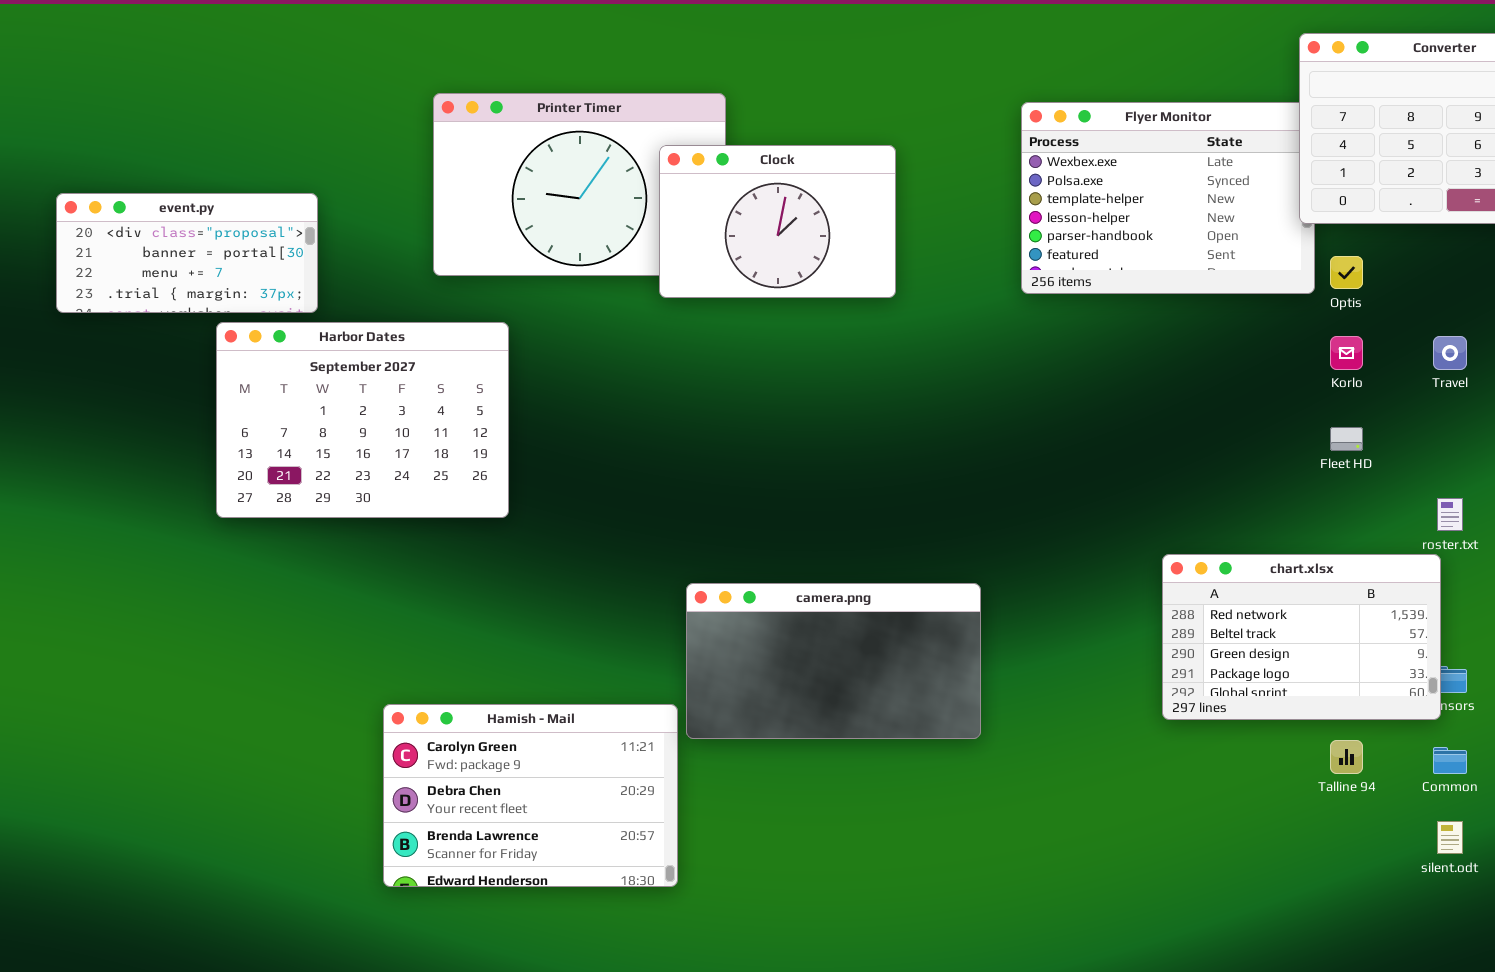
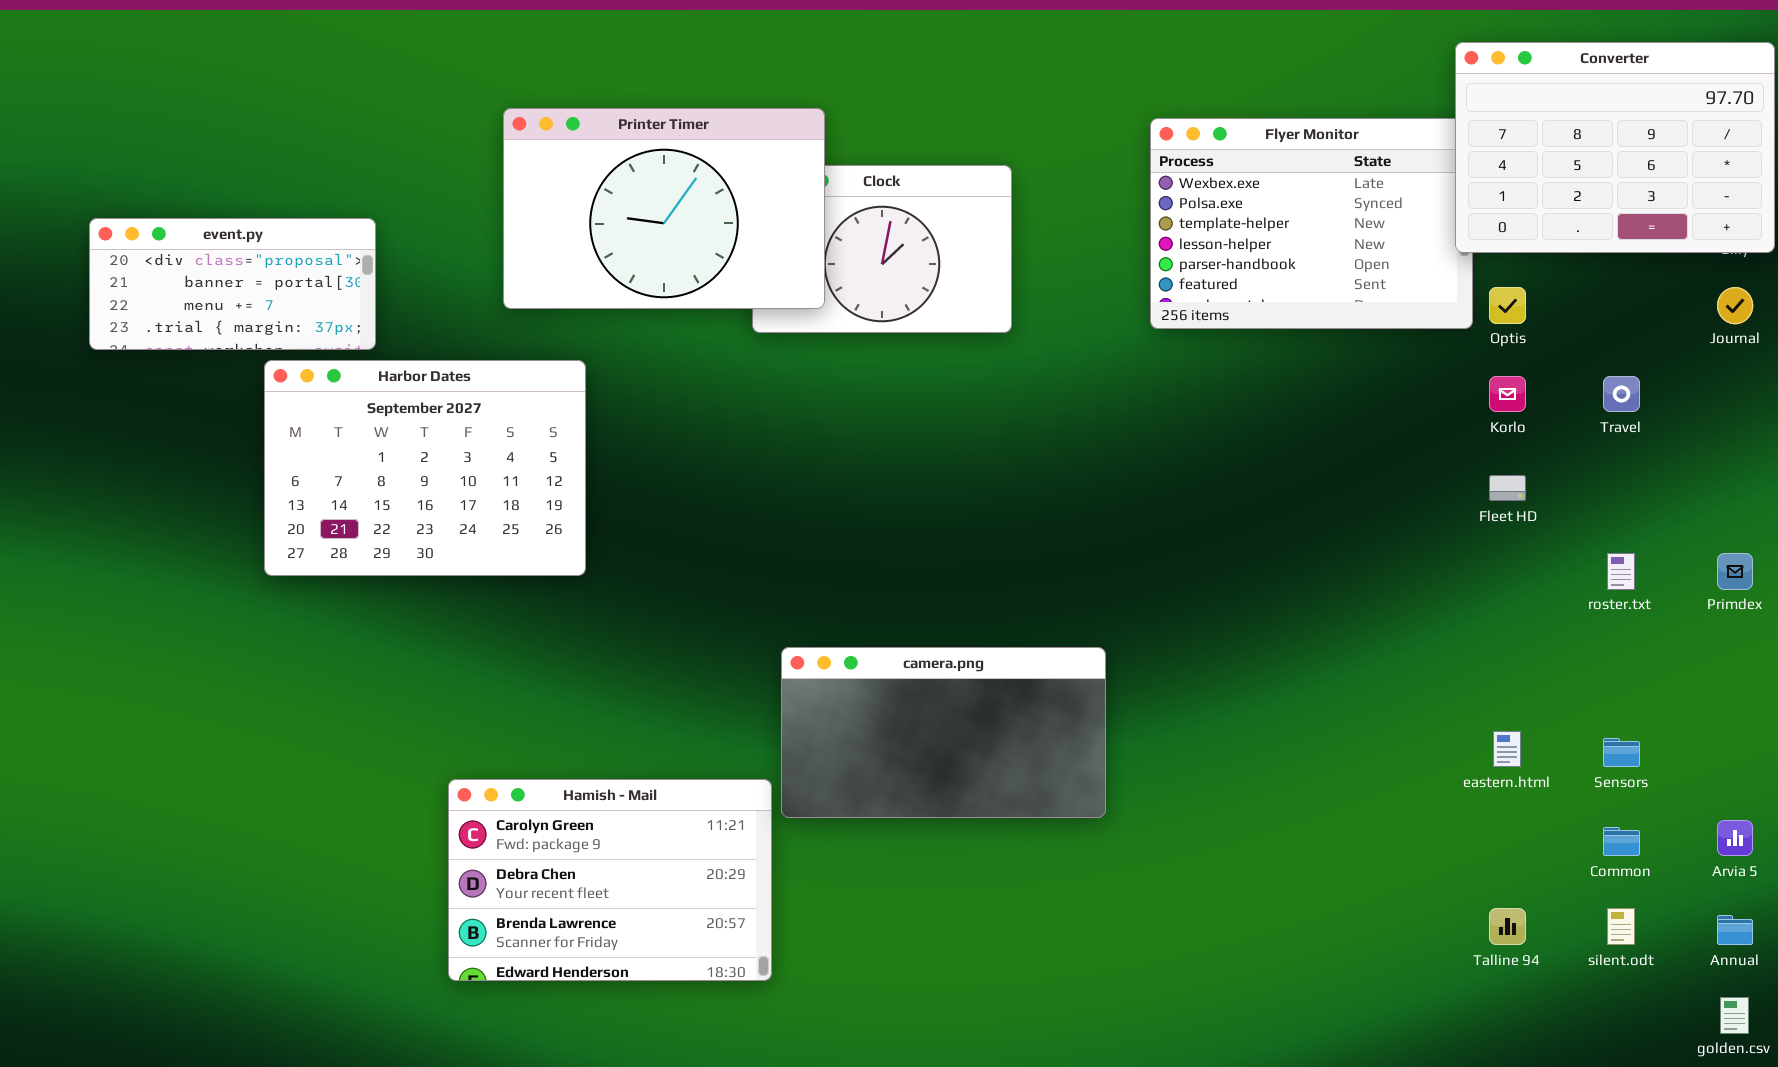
Printer Timer: [433,93,726,276] -> [503,108,825,309], raised
chart.xlsx: [1162,554,1441,720] -> none, closed
Talline 94: [1330,740,1363,774] -> [1489,908,1526,945], moved

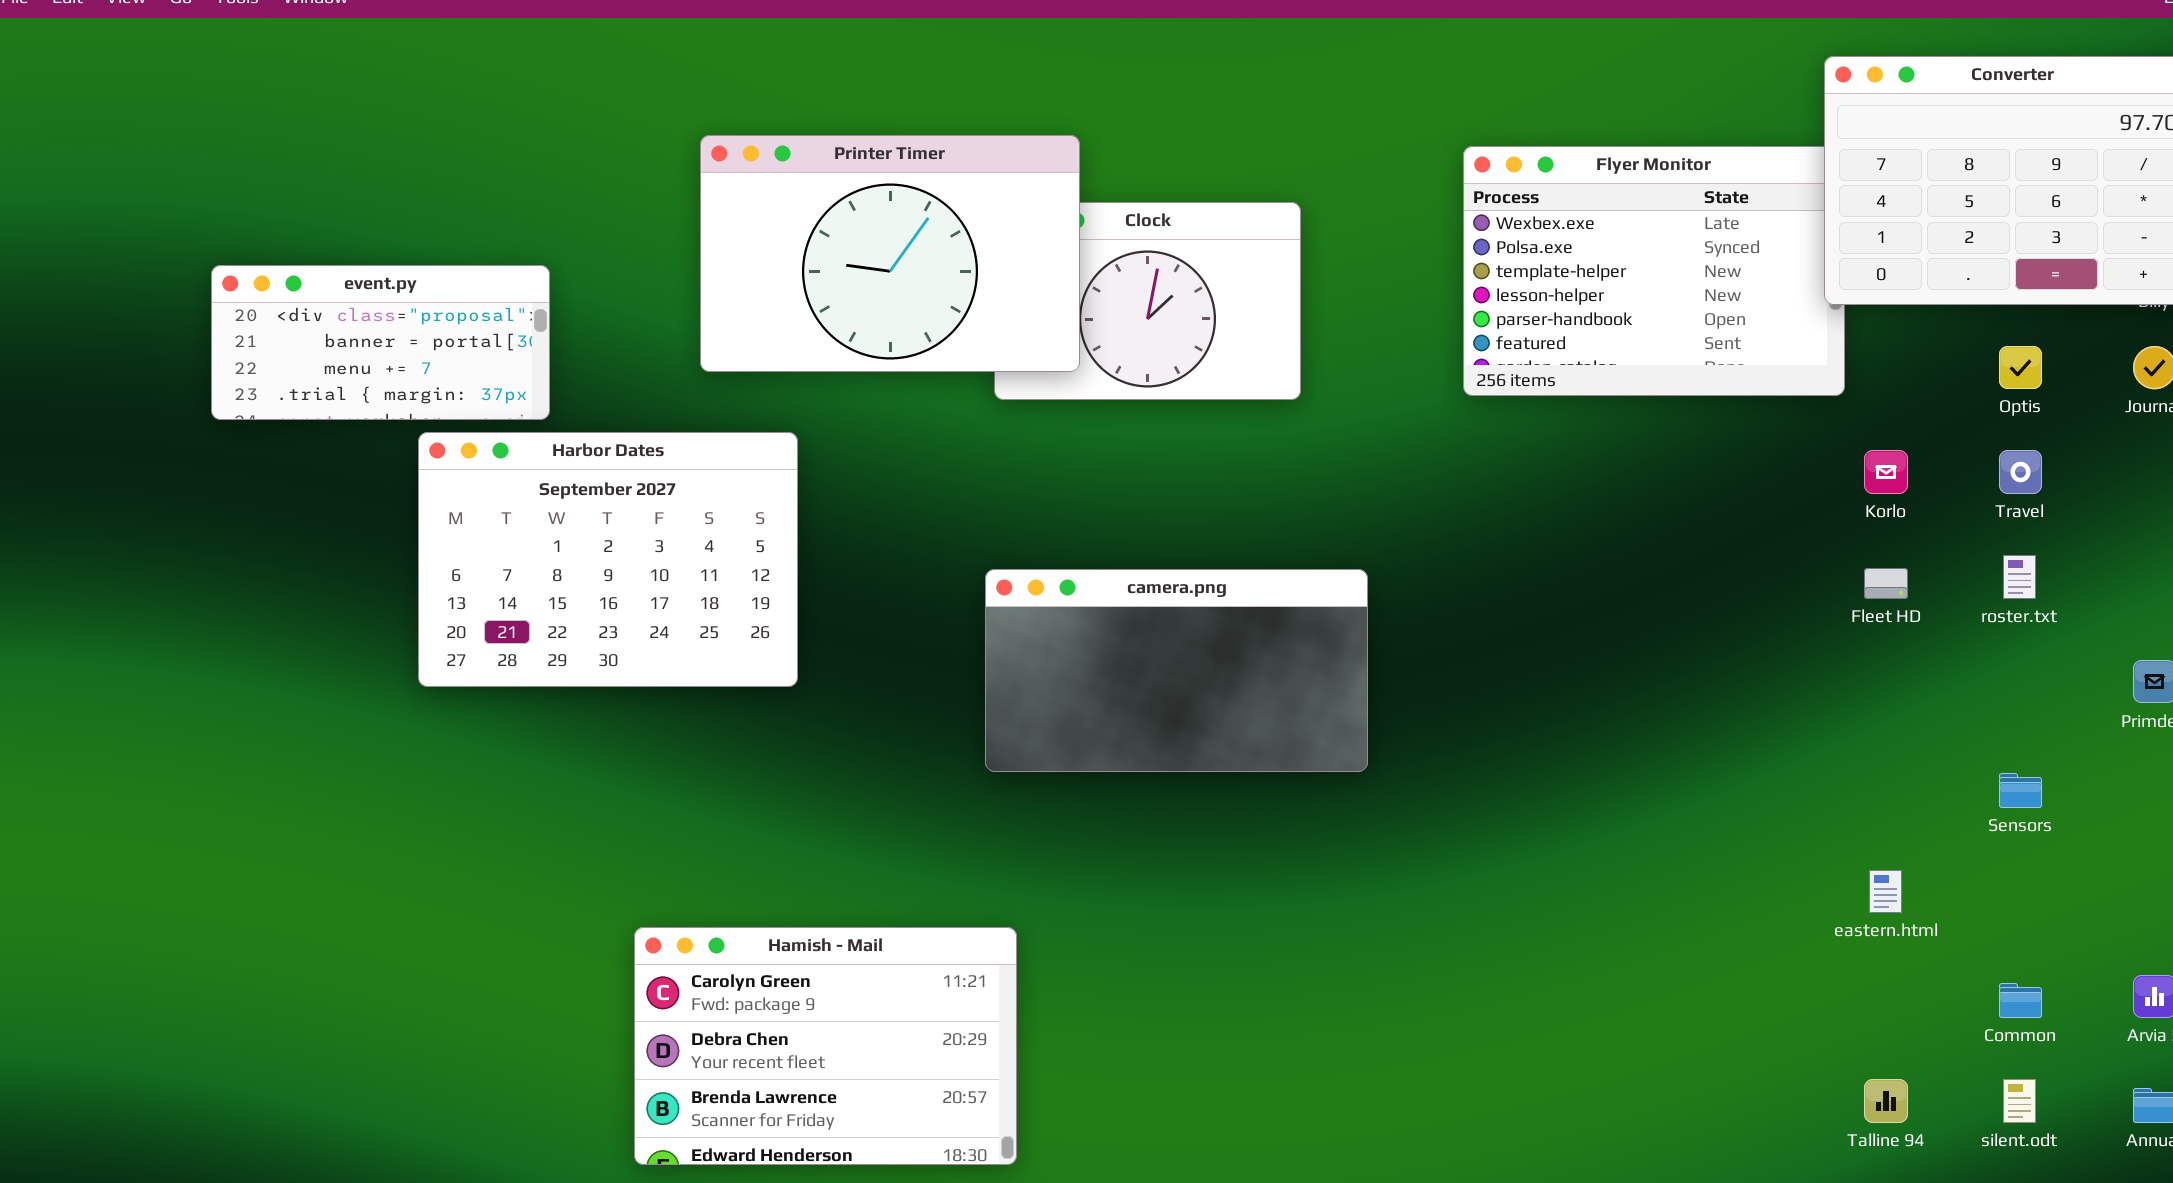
Optis: [1489,287,1526,324] -> [1999,346,2042,389], moved
roster.txt: [1607,553,1635,590] -> [2003,555,2036,599], moved
camera.png: [781,647,1106,818] -> [985,569,1368,772], moved
Sensors: [1603,738,1640,767] -> [1999,773,2042,808], moved

